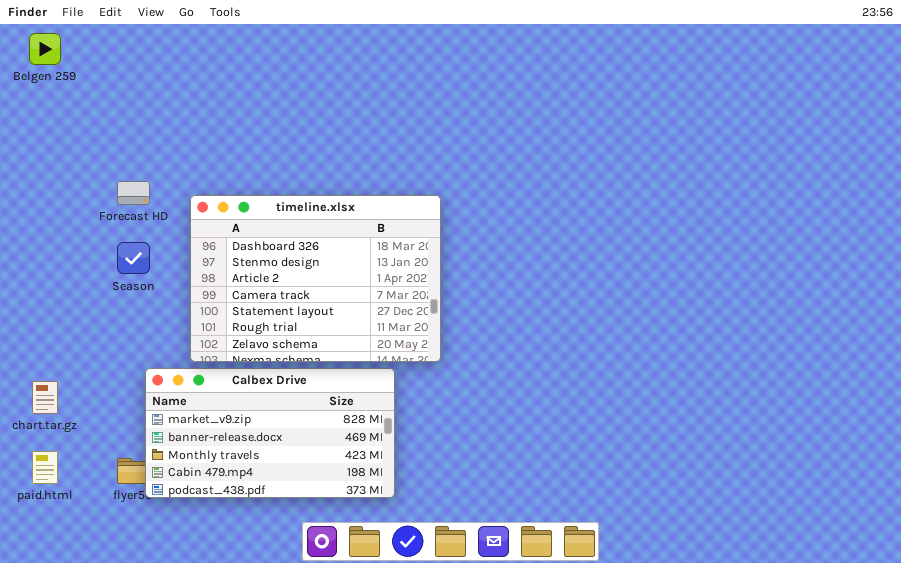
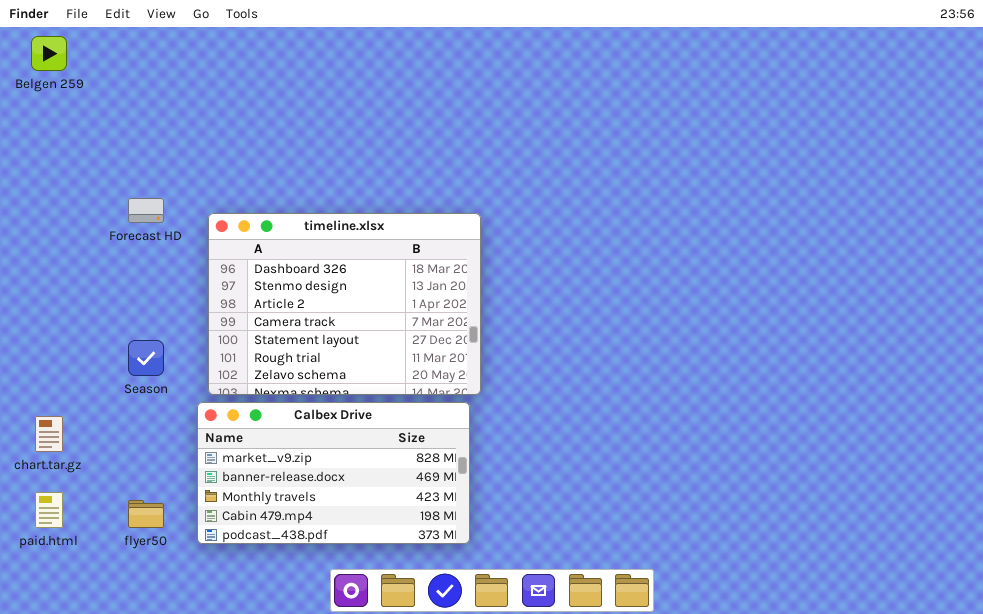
Season: [117,242,150,274] -> [128,340,164,376], moved
Calbex Drive: [145,368,395,498] -> [197,402,470,544], moved

